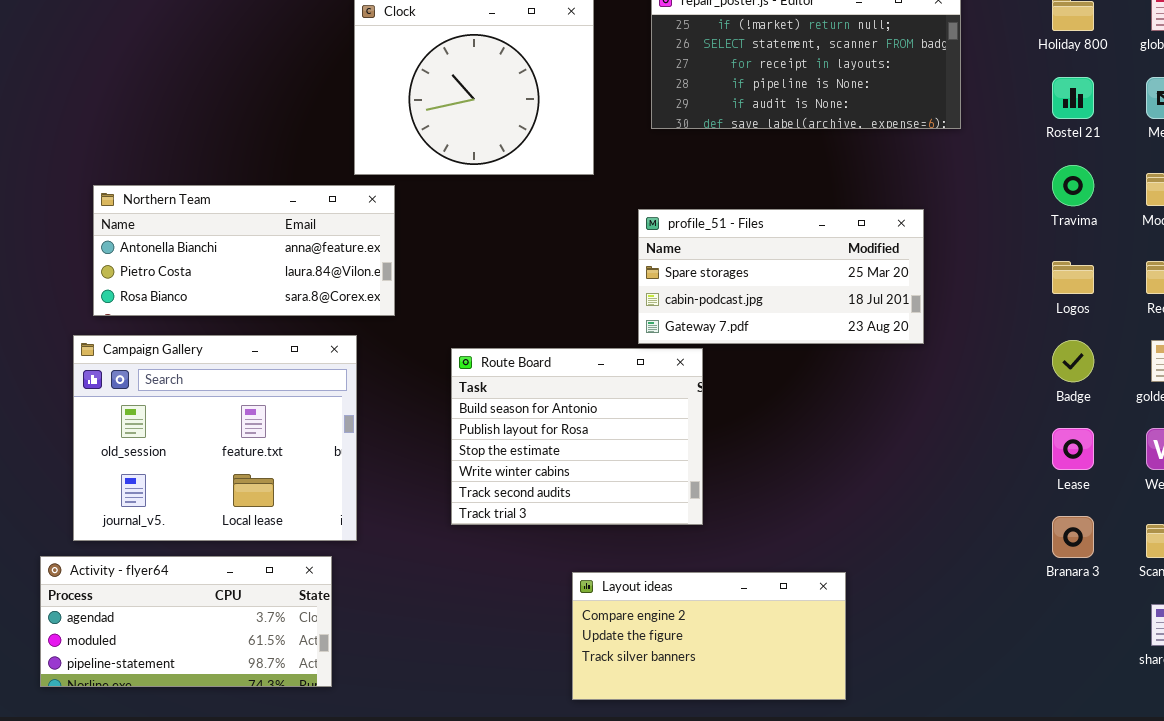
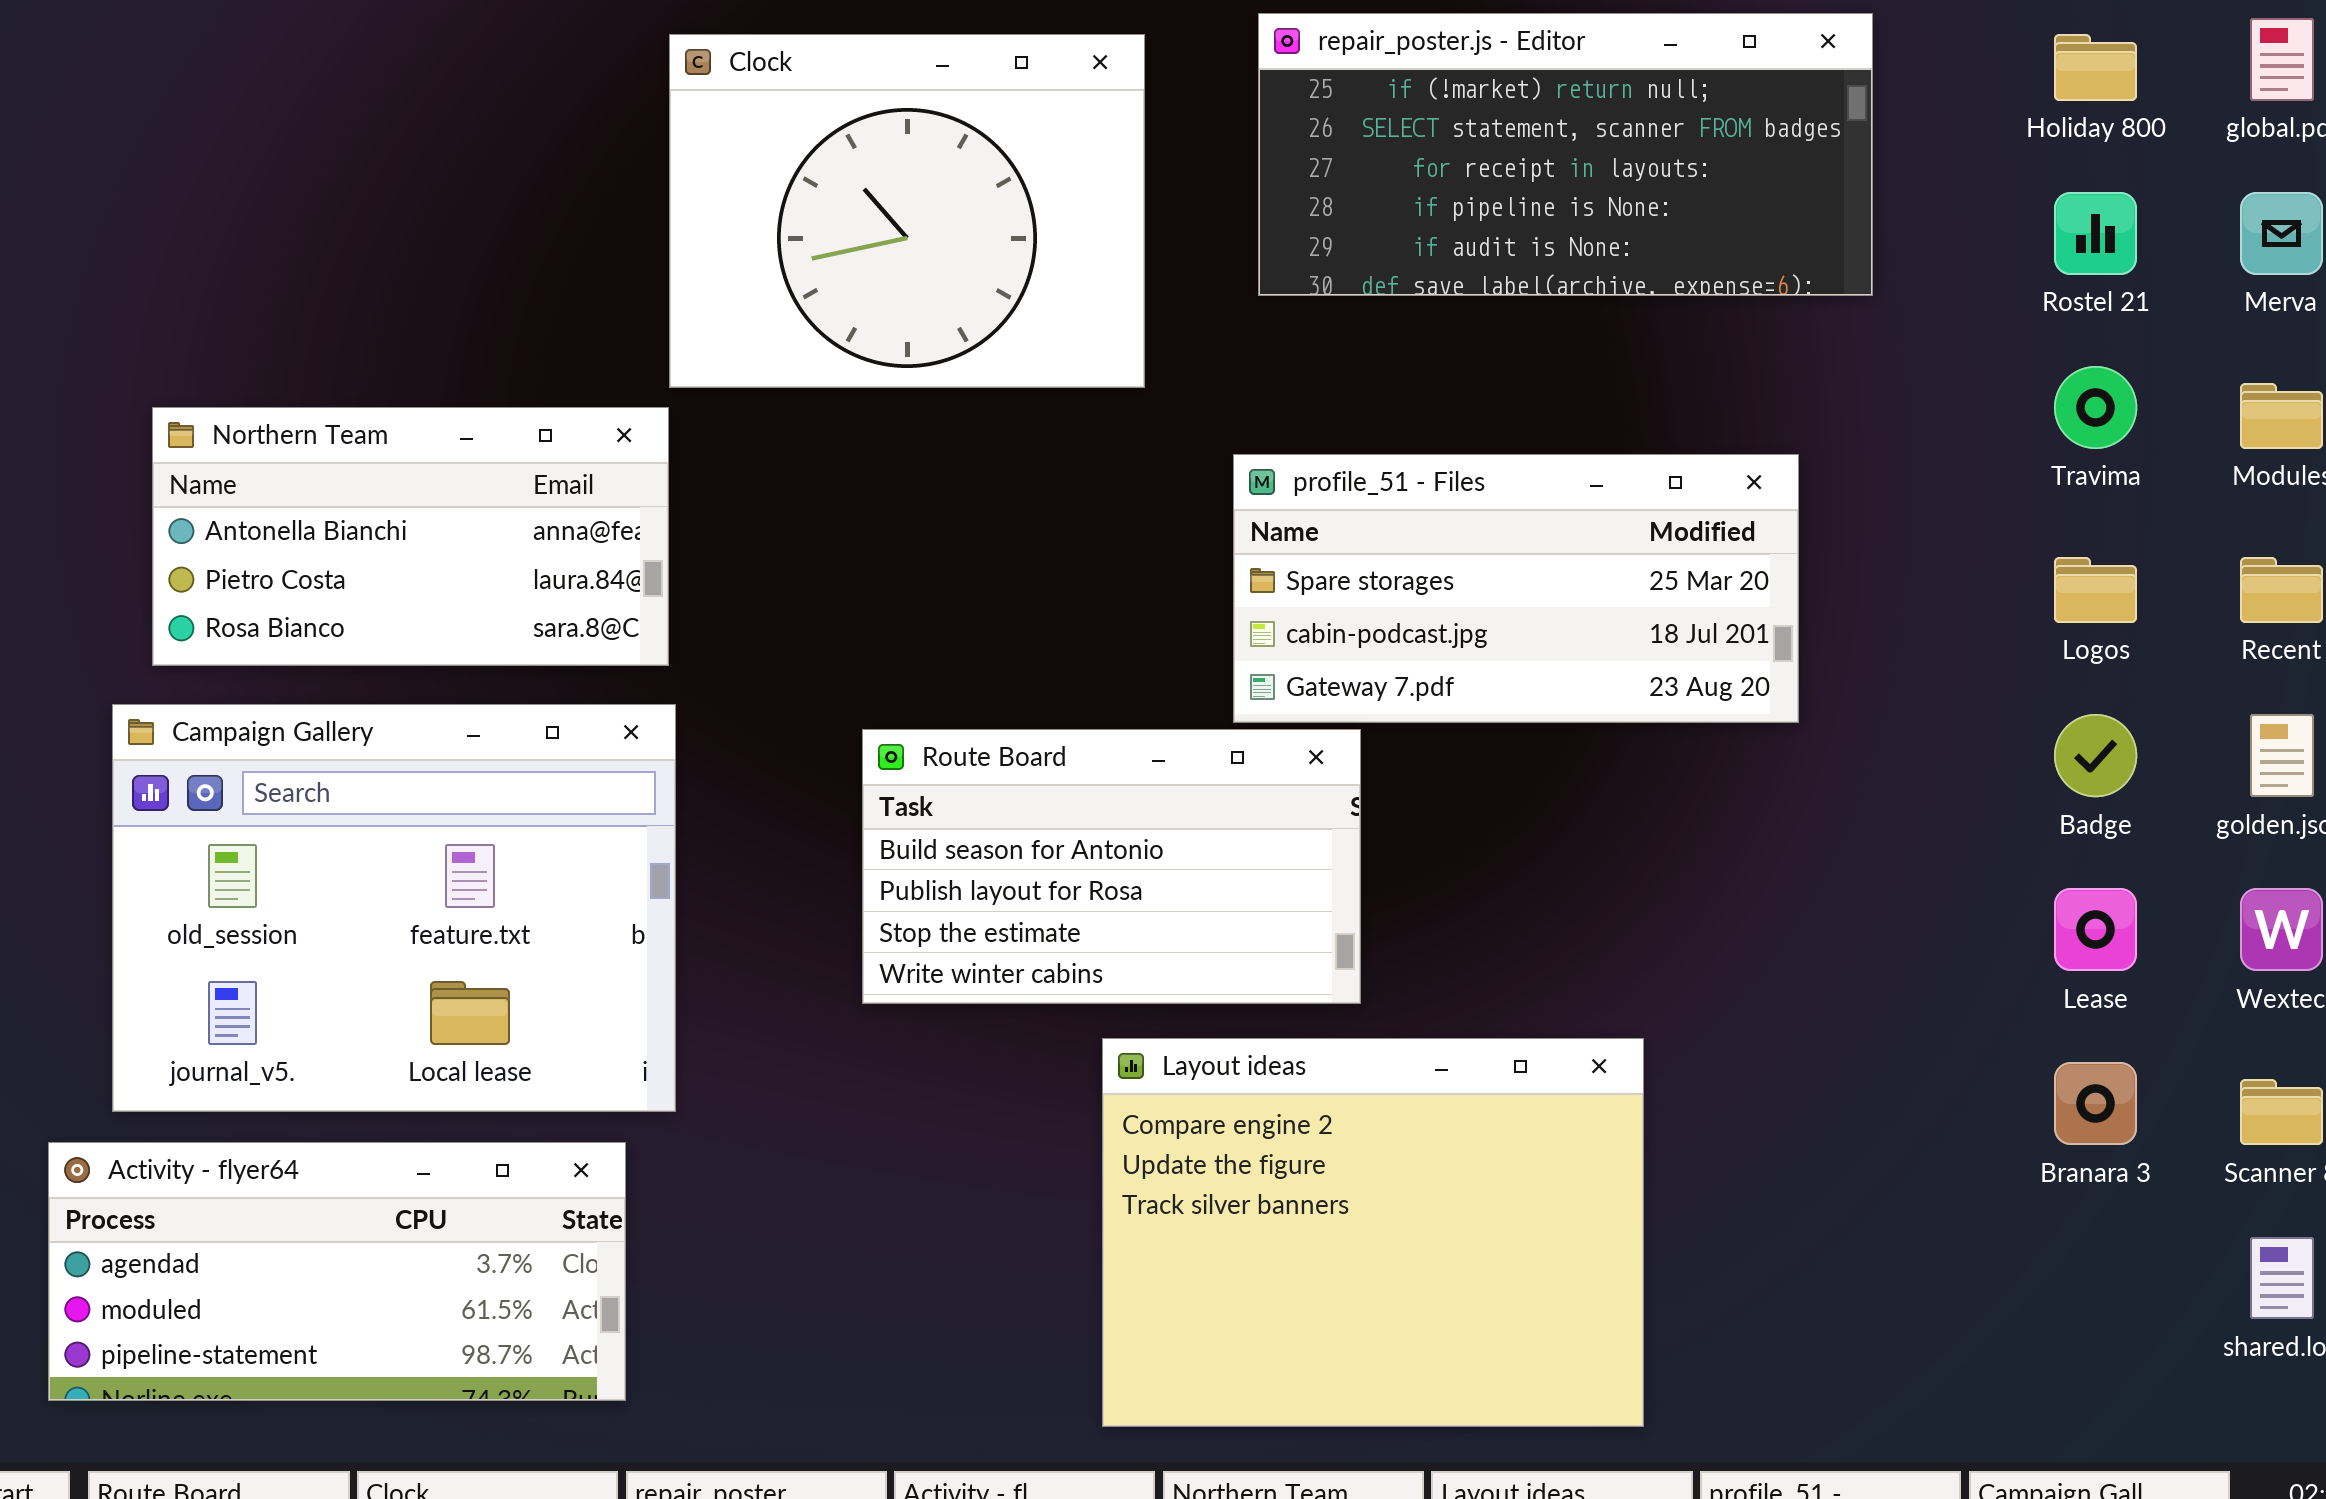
Northern Team: [93,185,395,316] -> [152,407,669,666], resized
Route Board: [451,348,703,525] -> [862,729,1361,1004], resized
Layout ideas: [572,572,846,700] -> [1102,1038,1644,1427], resized

